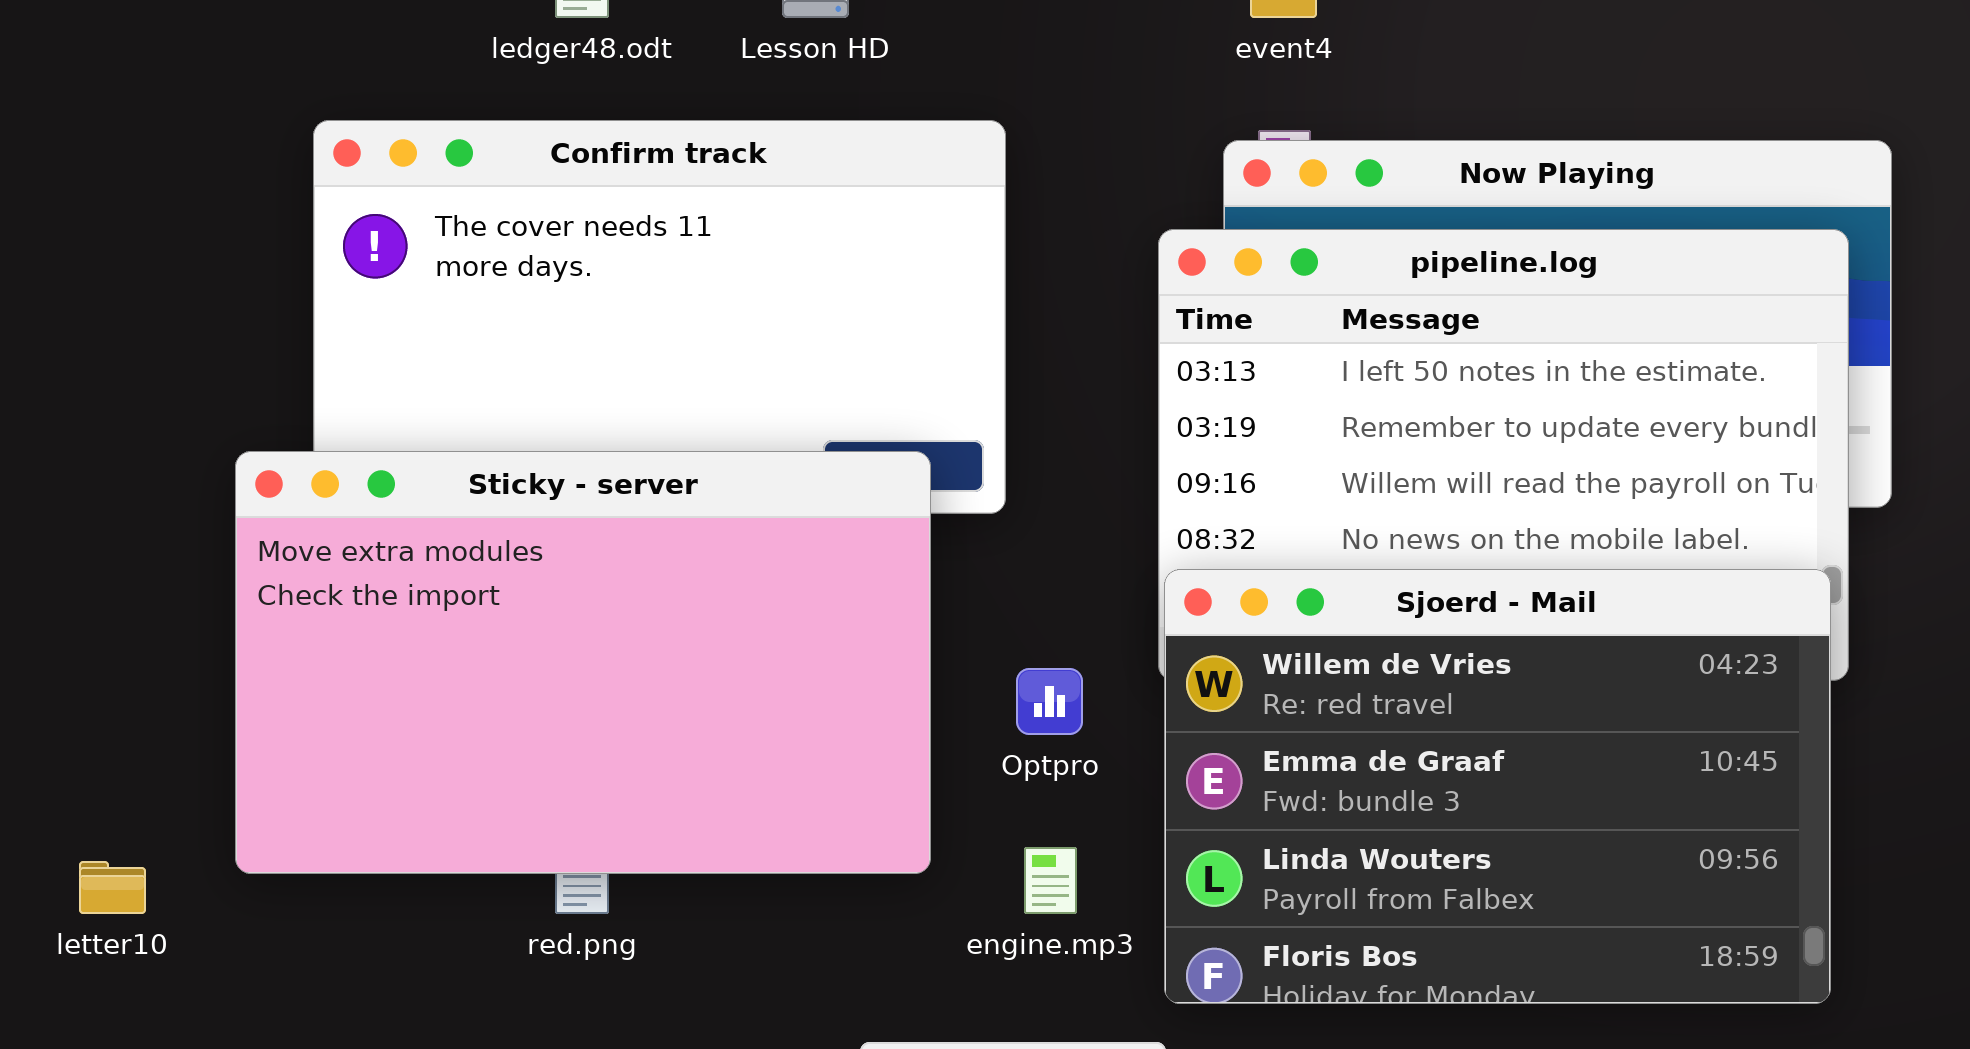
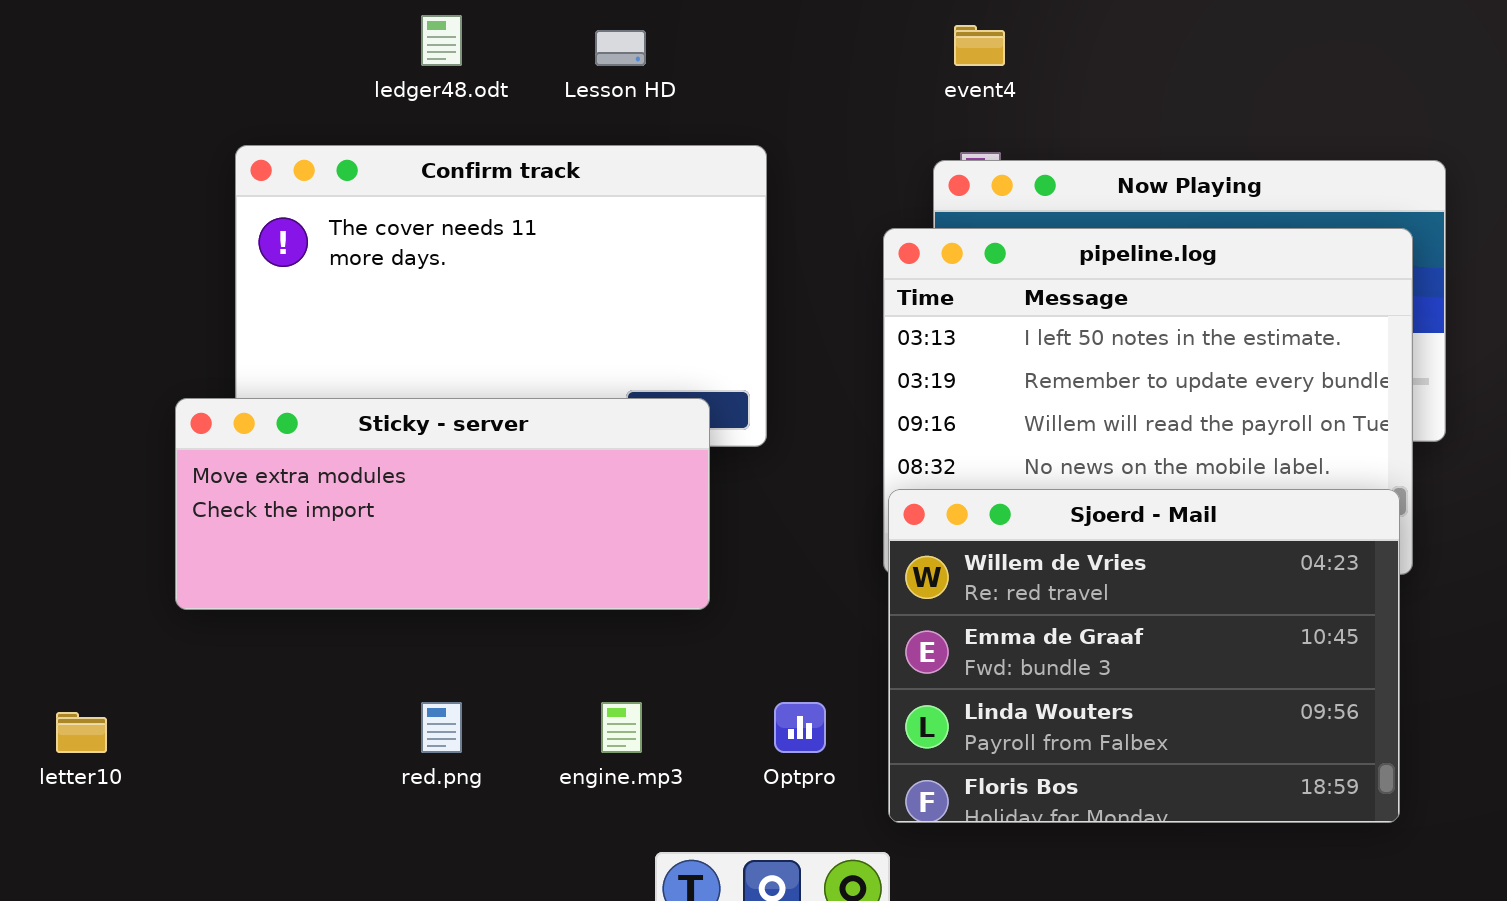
Sticky - server: [235,451,931,874] -> [175,398,710,610], resized
Optpro: [1016,668,1083,735] -> [774,702,826,753], moved
engine.mp3: [1024,847,1077,914] -> [601,702,642,753], moved

